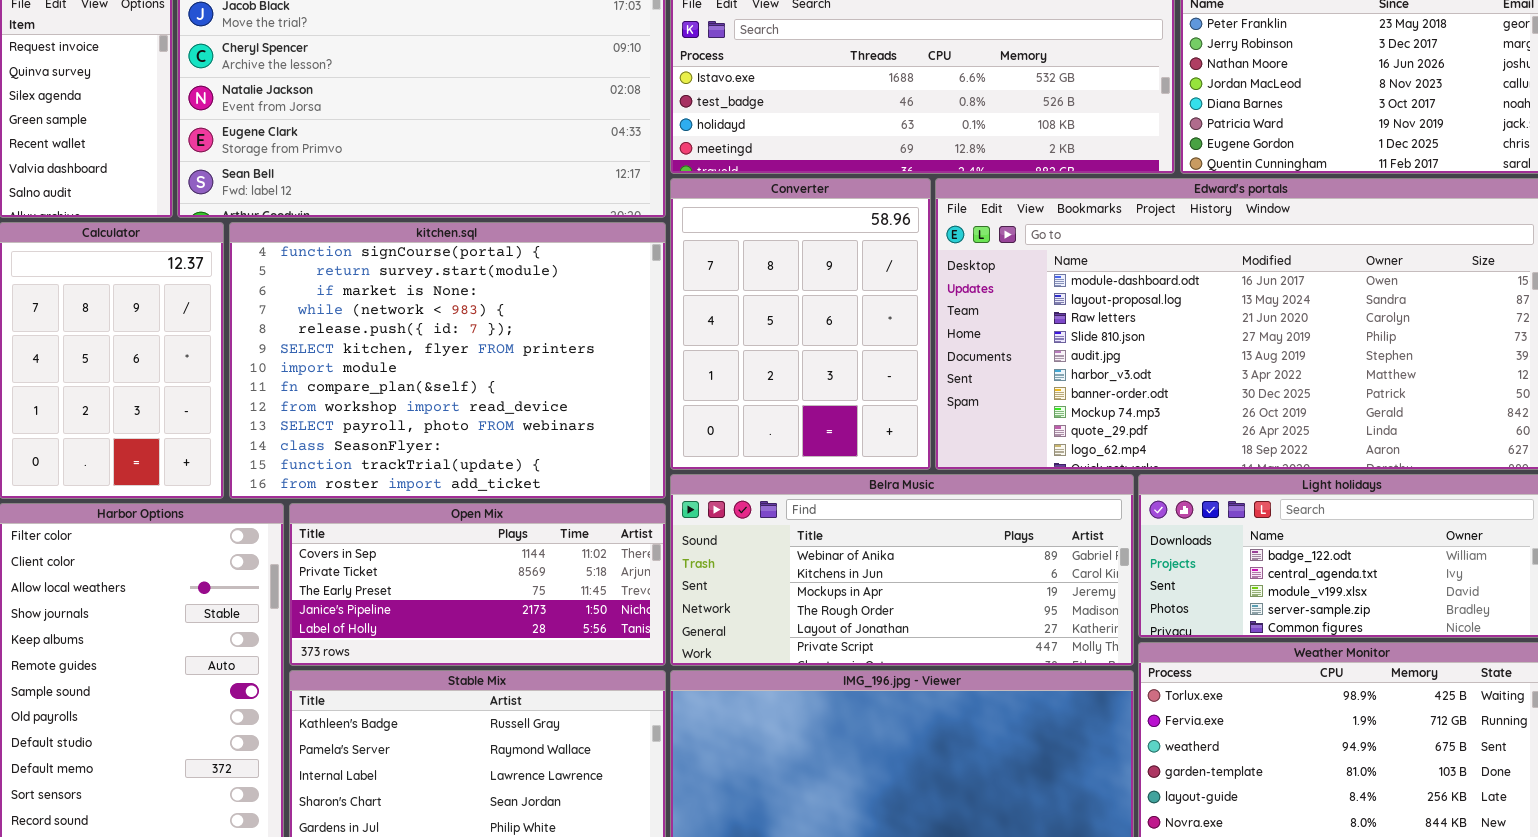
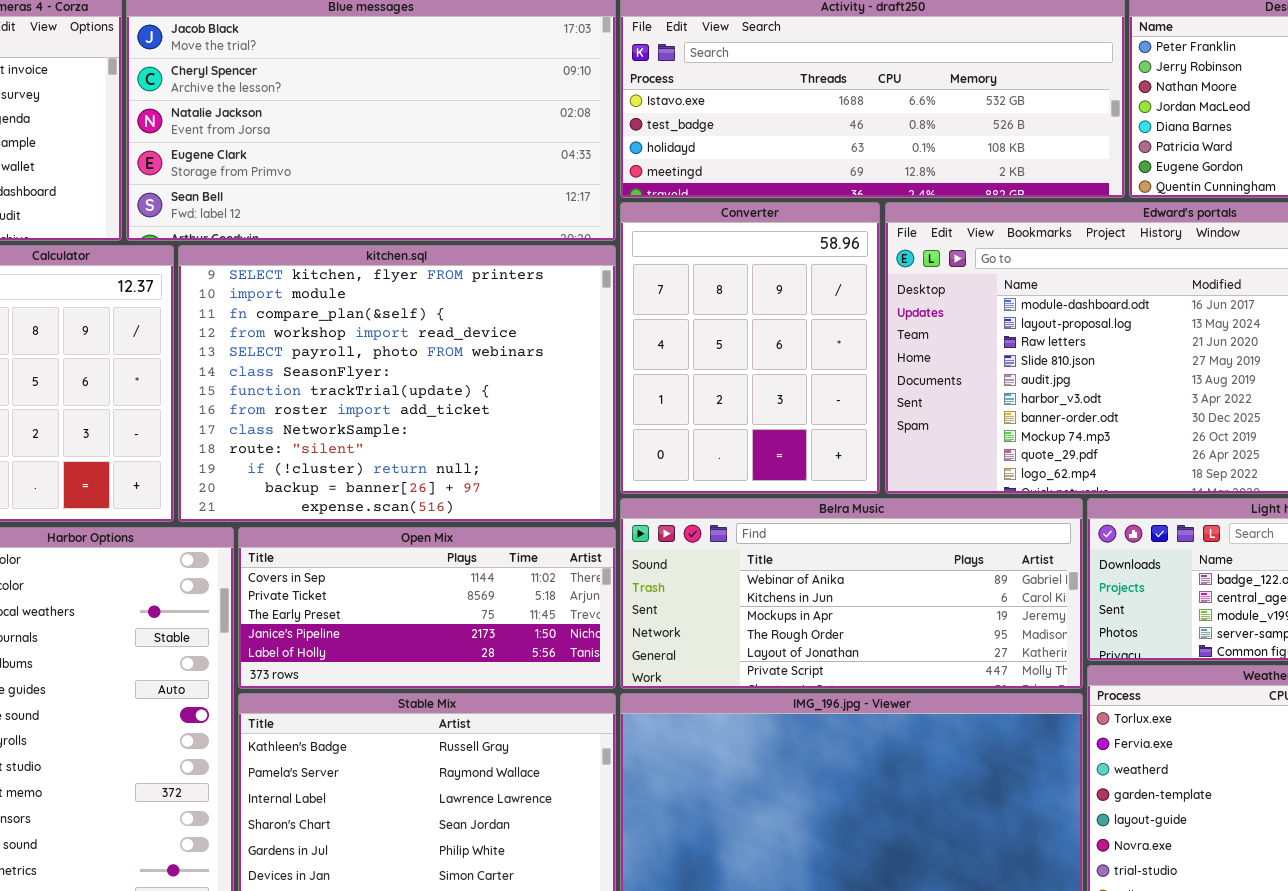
kitchen.sql: [229,222,666,499] -> [178,245,616,522], scrolled down 5 rows

